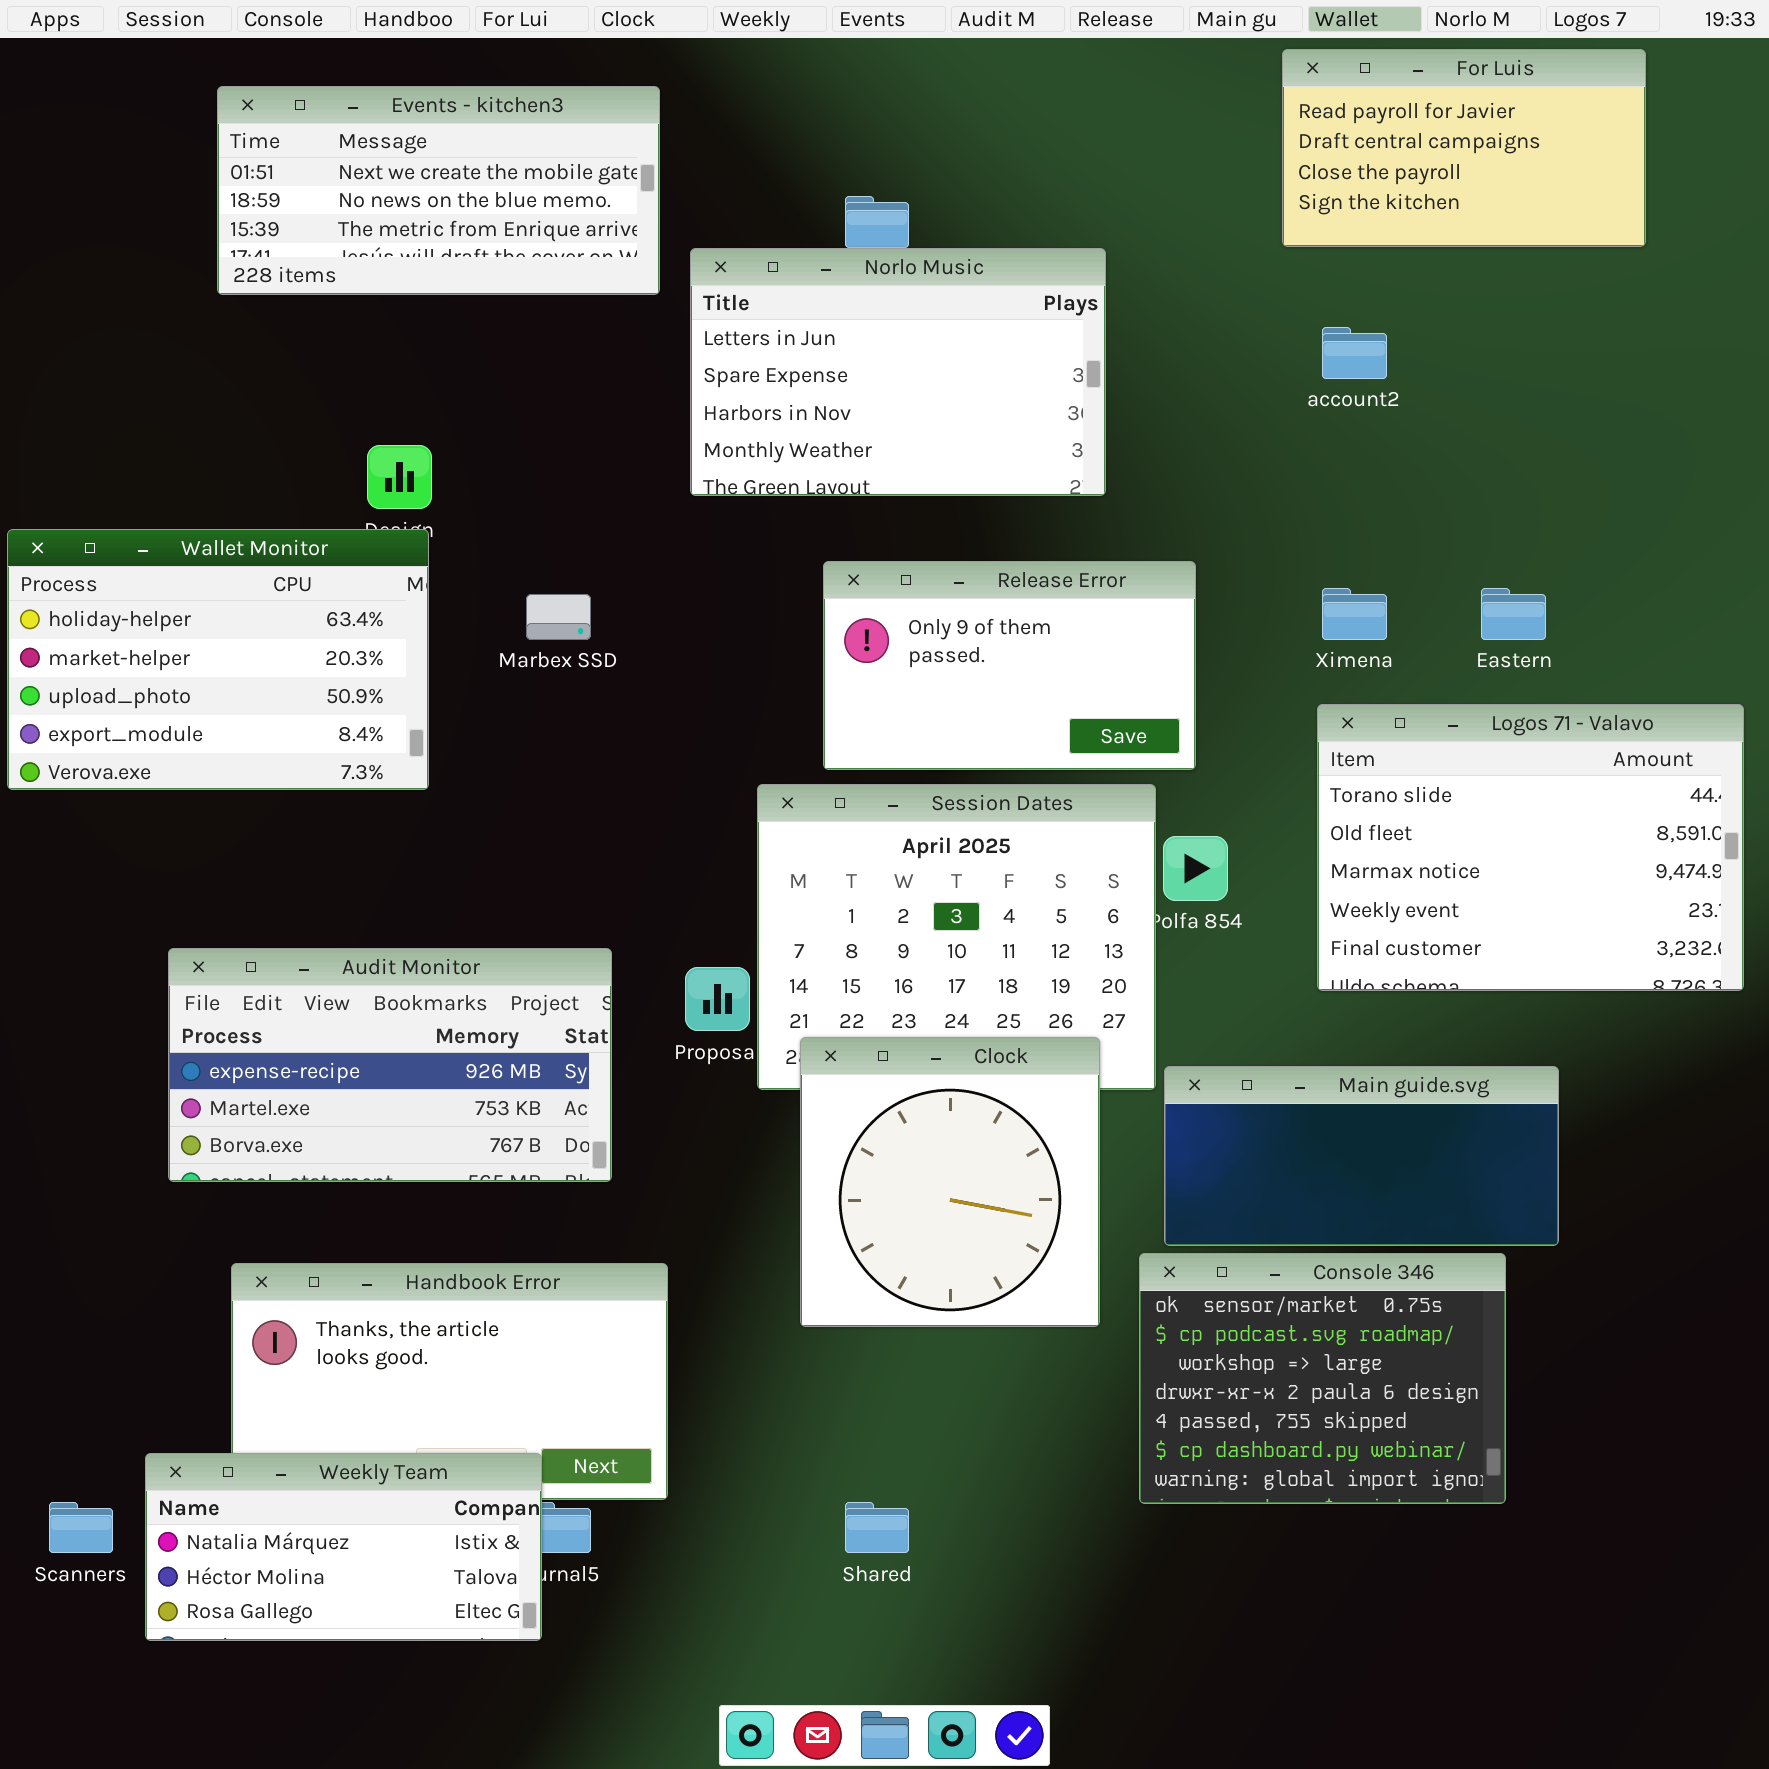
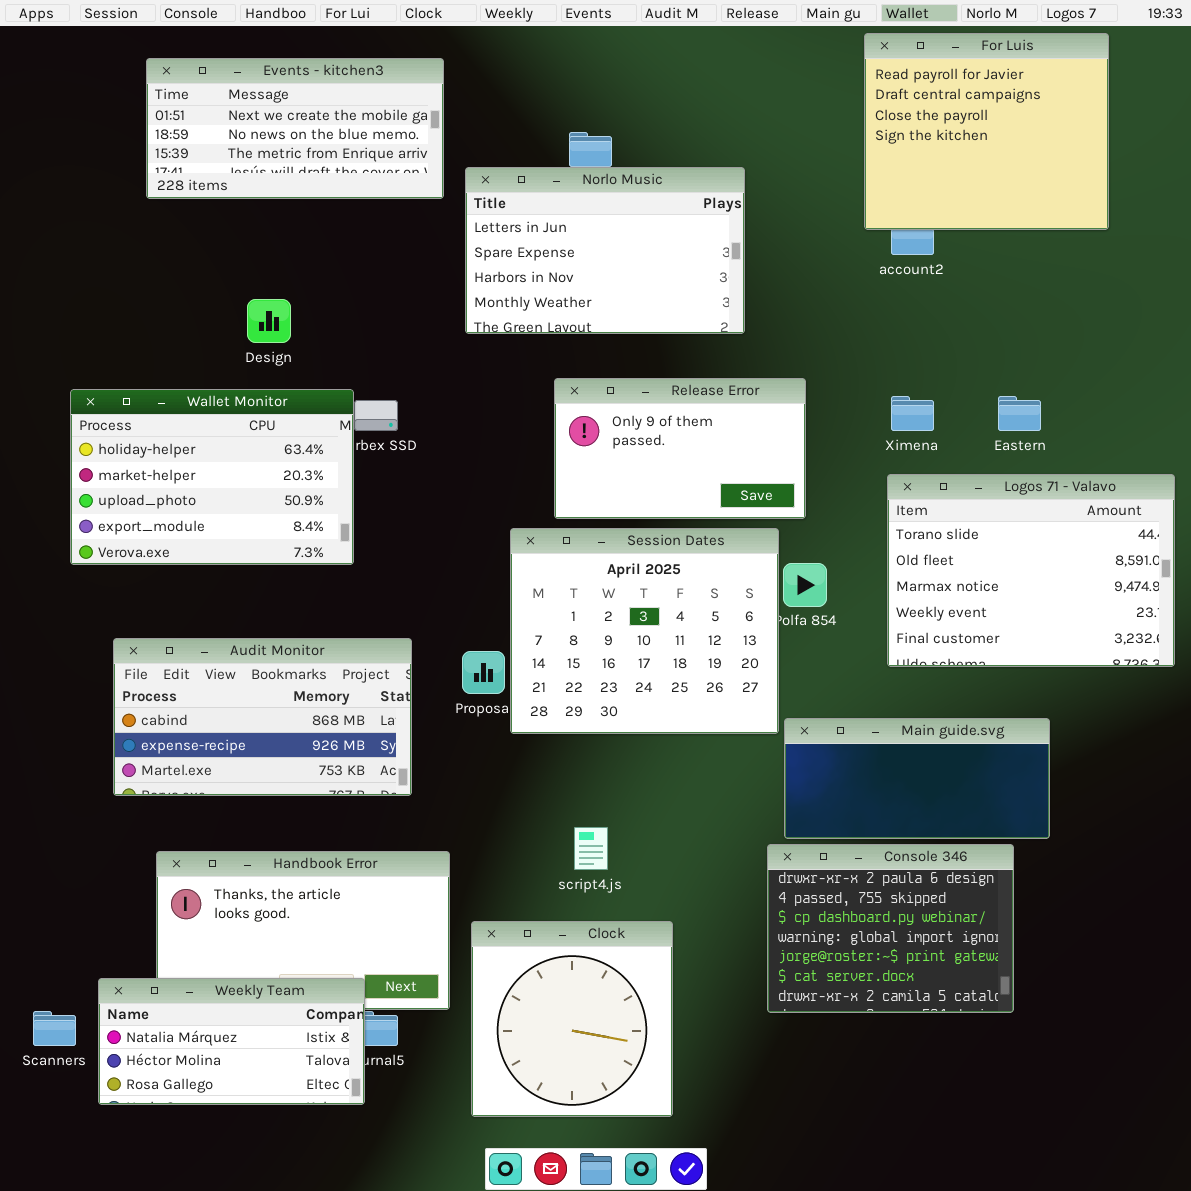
For Luis: [1282,49,1646,247] -> [864,33,1109,230], resized
Wallet Monitor: [7,529,429,790] -> [70,389,354,565], moved
Audit Monitor: [168,948,612,1182] -> [113,638,412,796], scrolled up 1 row
Clock: [800,1037,1100,1327] -> [471,921,673,1117], moved
Console 346: [1139,1253,1506,1504] -> [767,844,1014,1013], scrolled down 3 rows

